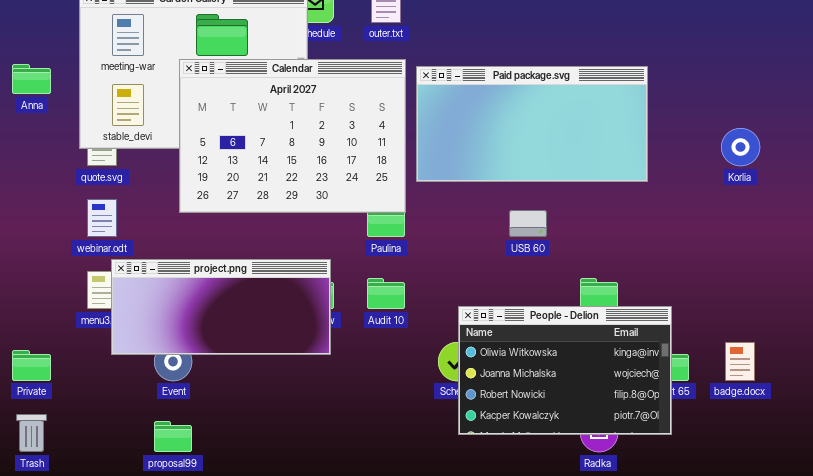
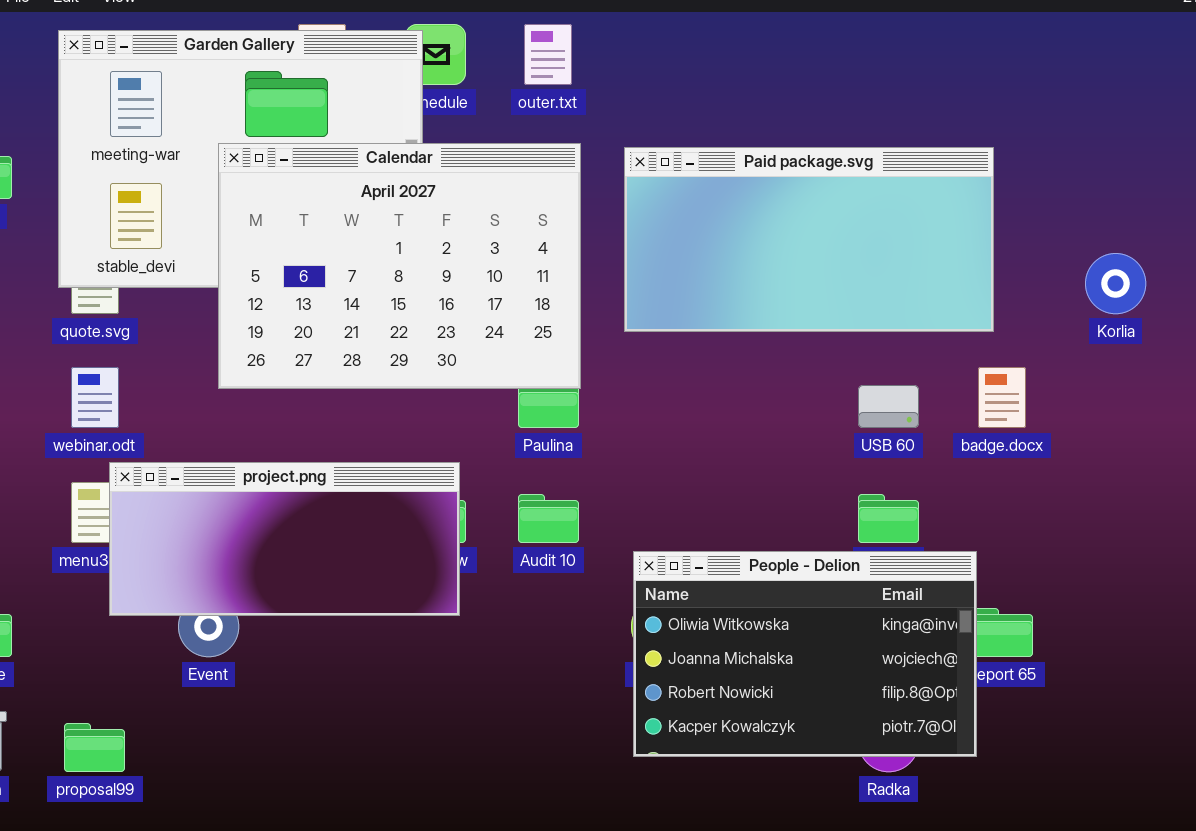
Paid package.svg: [416,66,648,182] -> [624,147,994,332], moved
USB 60: [509,210,547,237] -> [858,385,919,428], moved
People - Delion: [458,306,672,435] -> [633,551,977,757], moved
badge.docx: [725,342,755,381] -> [978,367,1026,428], moved
proposal99: [154,421,192,452] -> [64,723,125,772], moved

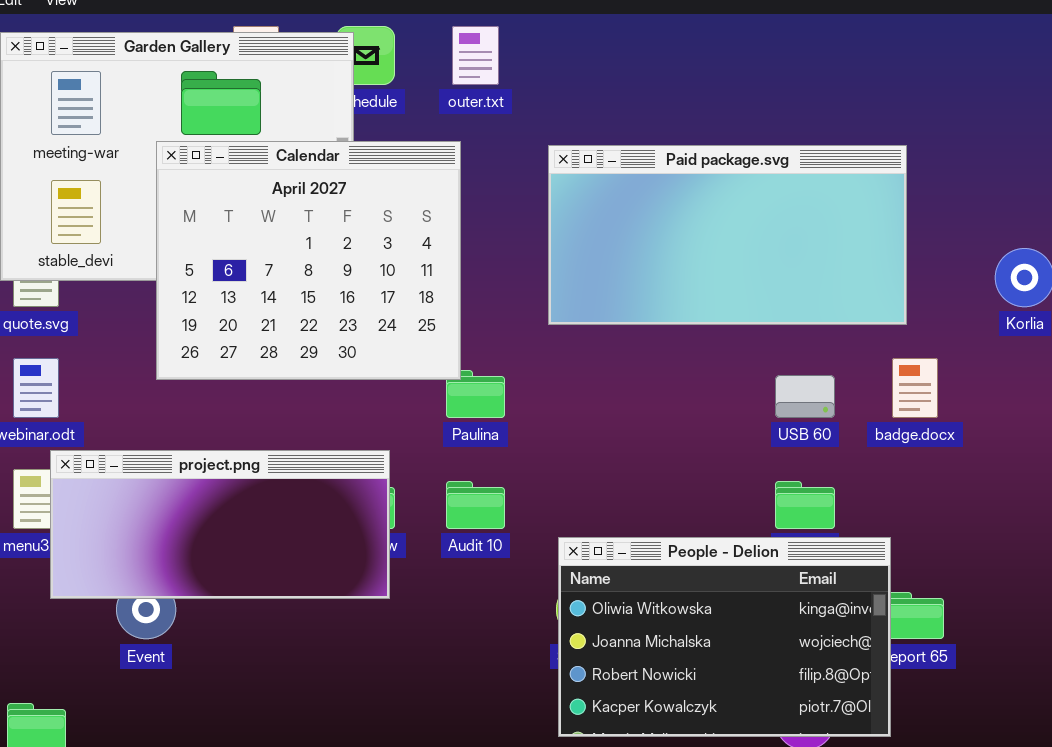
Calendar: [218,143,581,389] -> [156,141,461,380], resized

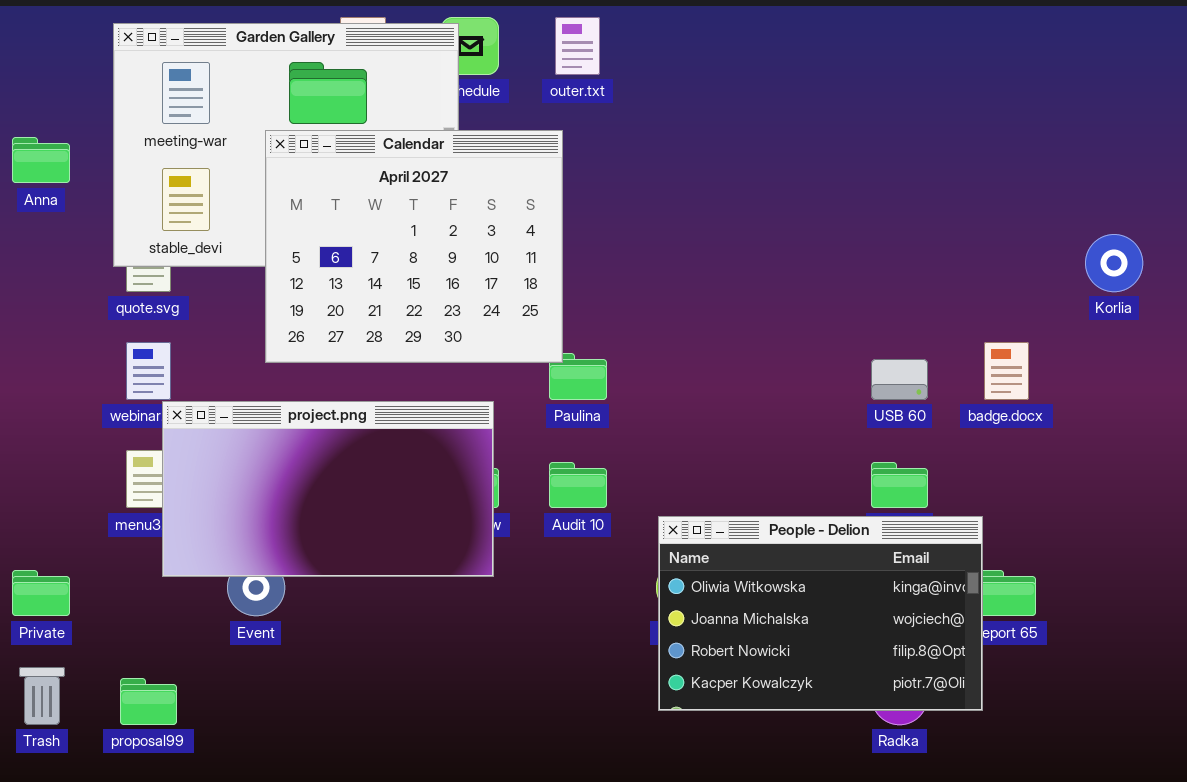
Paid package.svg: [548,145,907,325] -> none, closed
project.png: [50,450,390,599] -> [162,401,494,577], resized

